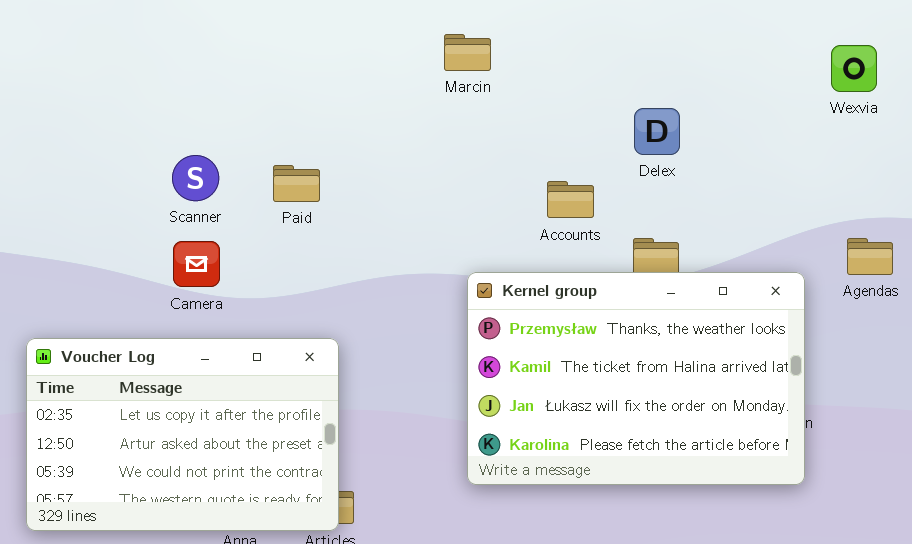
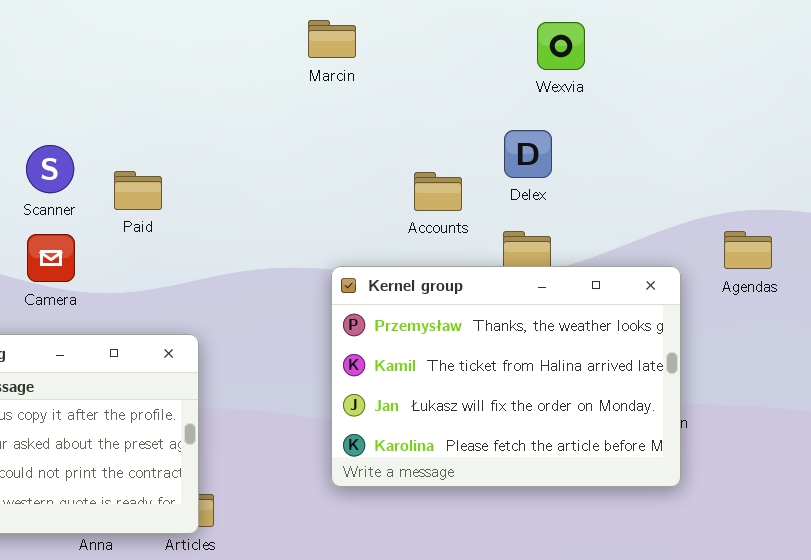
Wexvia: [831,45,877,92] -> [537,22,585,70], moved
Delex: [634,108,680,155] -> [504,130,552,178], moved
Paid: [273,165,320,202] -> [114,171,162,210], moved

